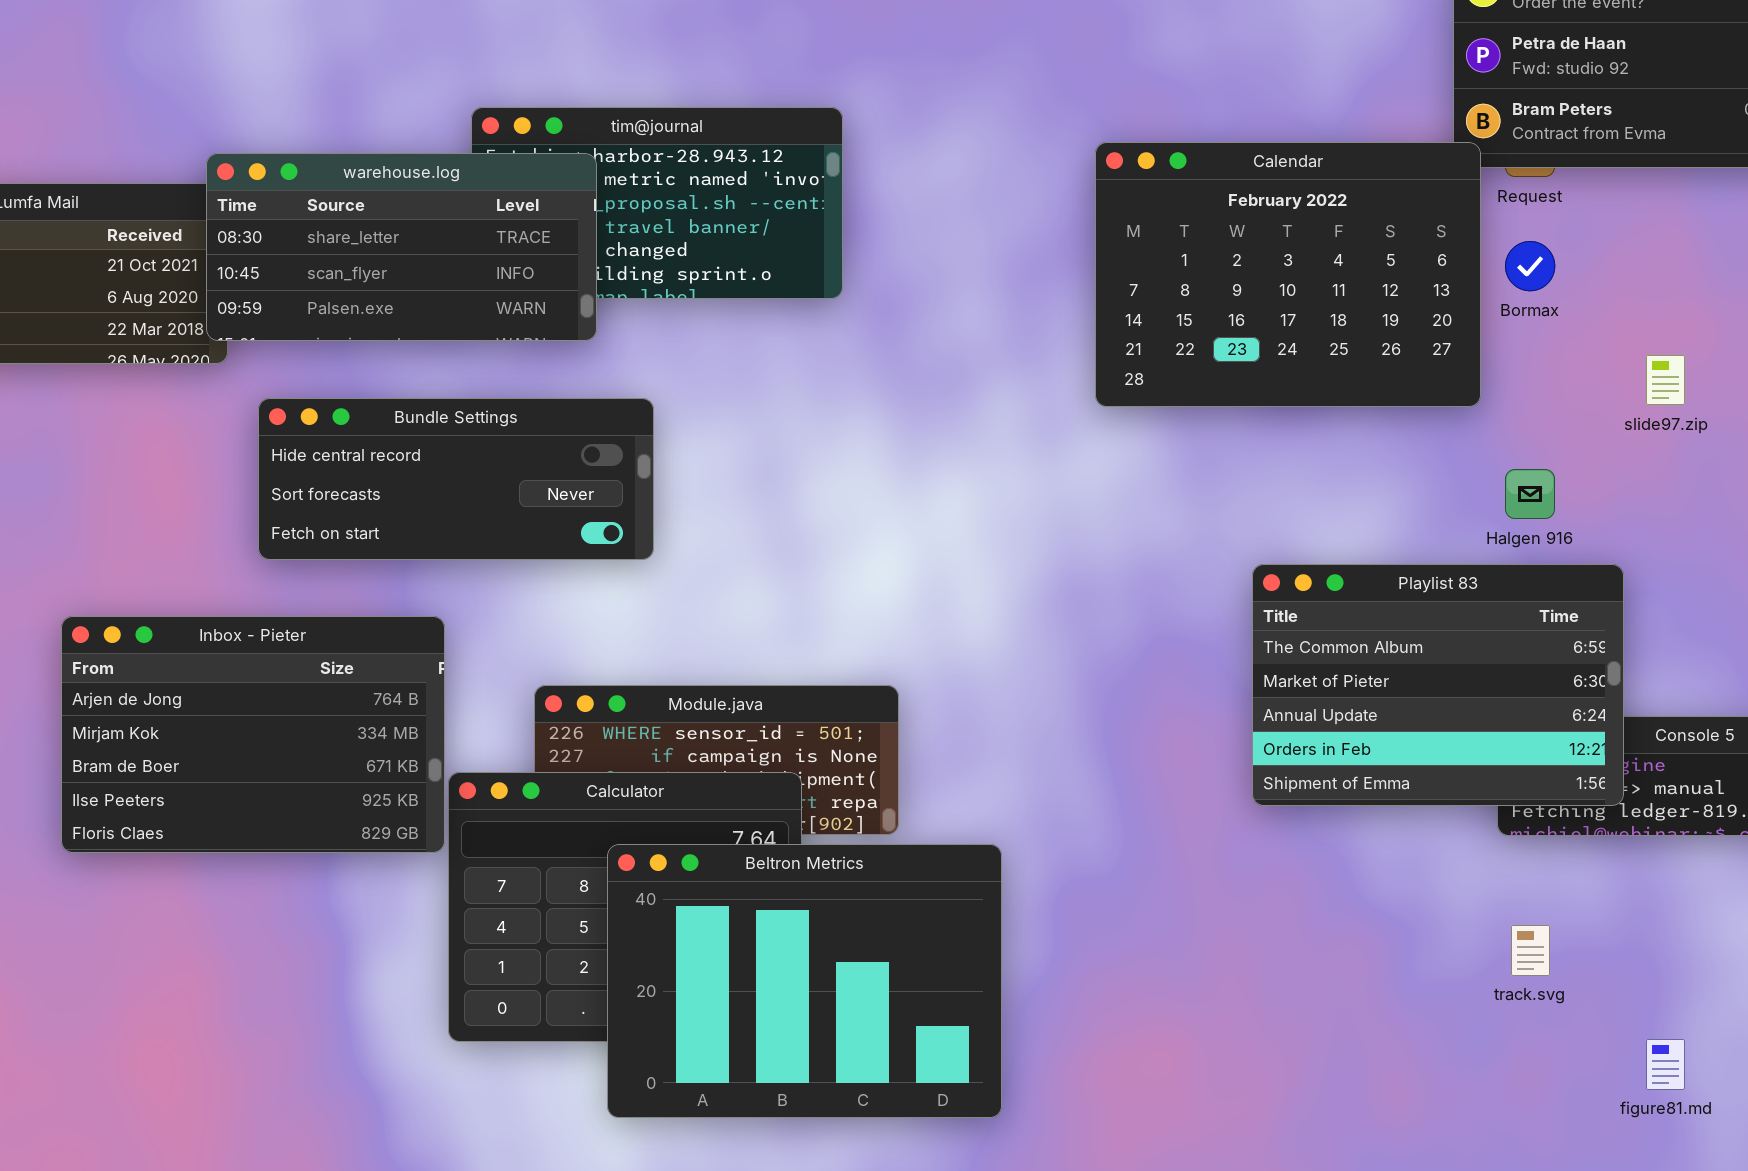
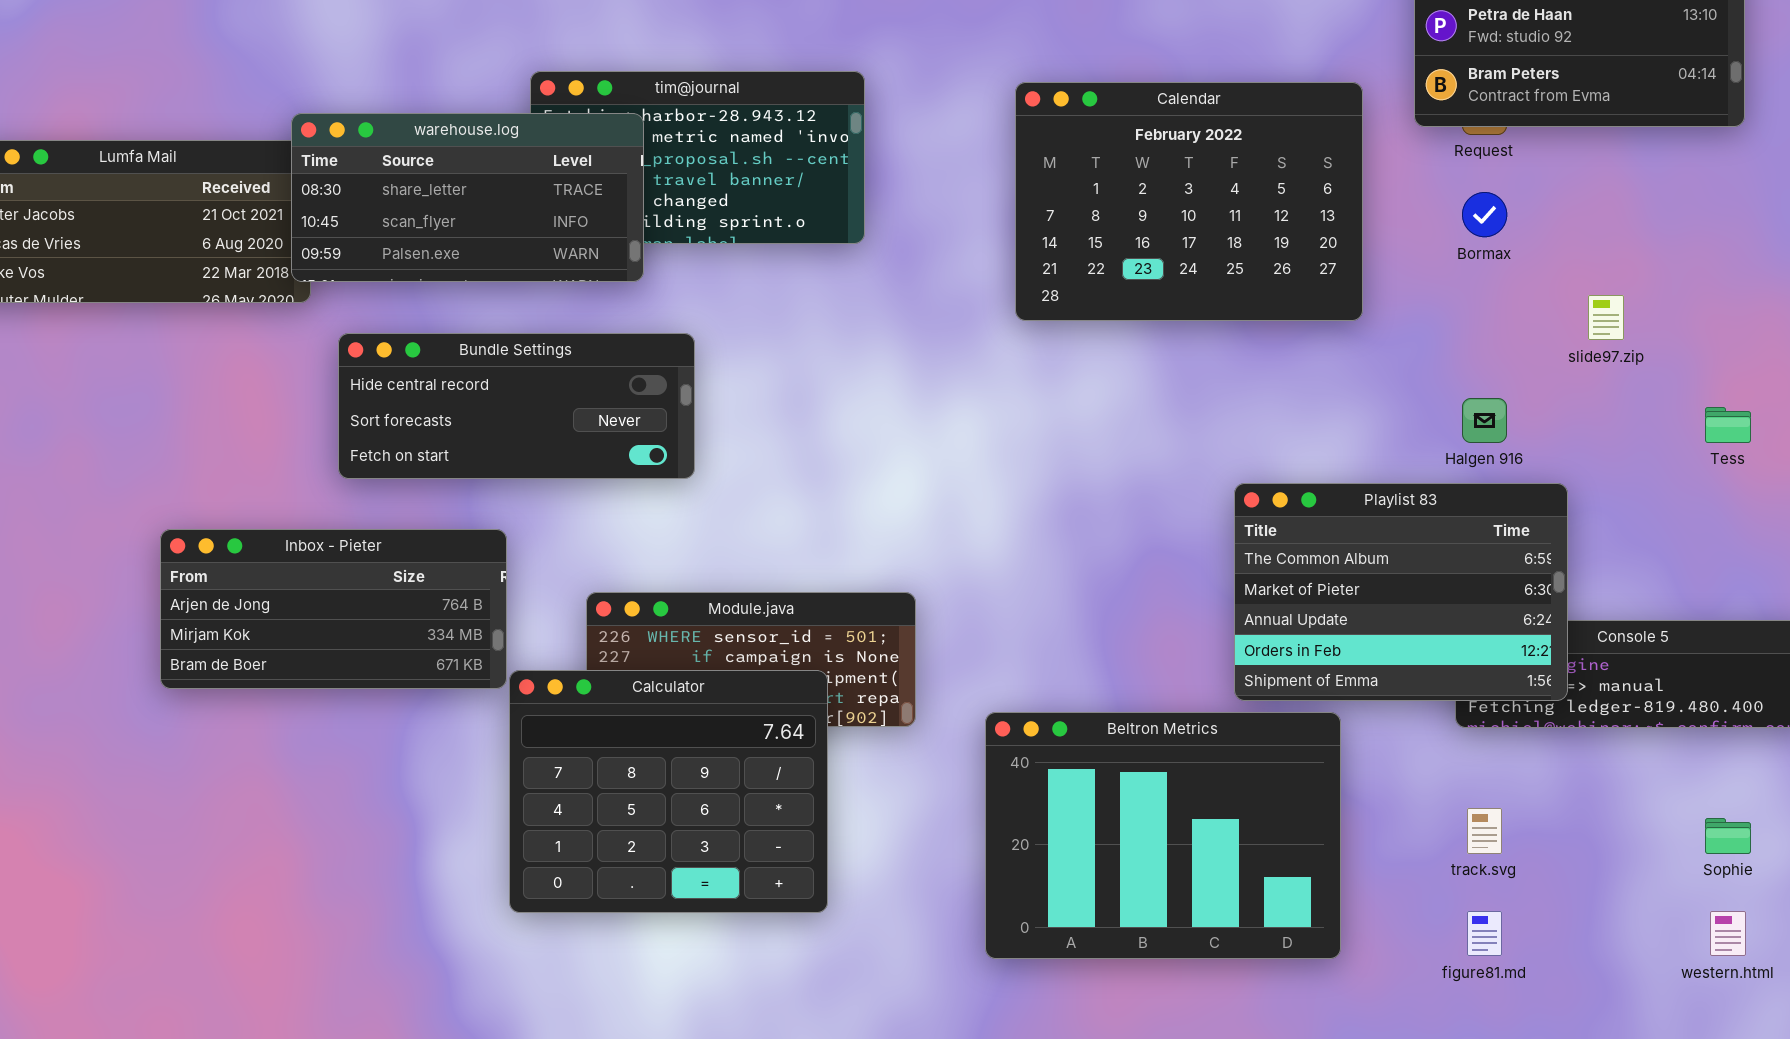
Calendar: [1095,142,1481,407] -> [1015,82,1363,321], moved
Inbox - Pieter: [61,616,445,853] -> [160,529,507,689], resized
Beltron Metrics: [607,844,1002,1118] -> [985,712,1341,959], moved
figure81.md: [1646,1039,1685,1090] -> [1467,911,1502,956], moved

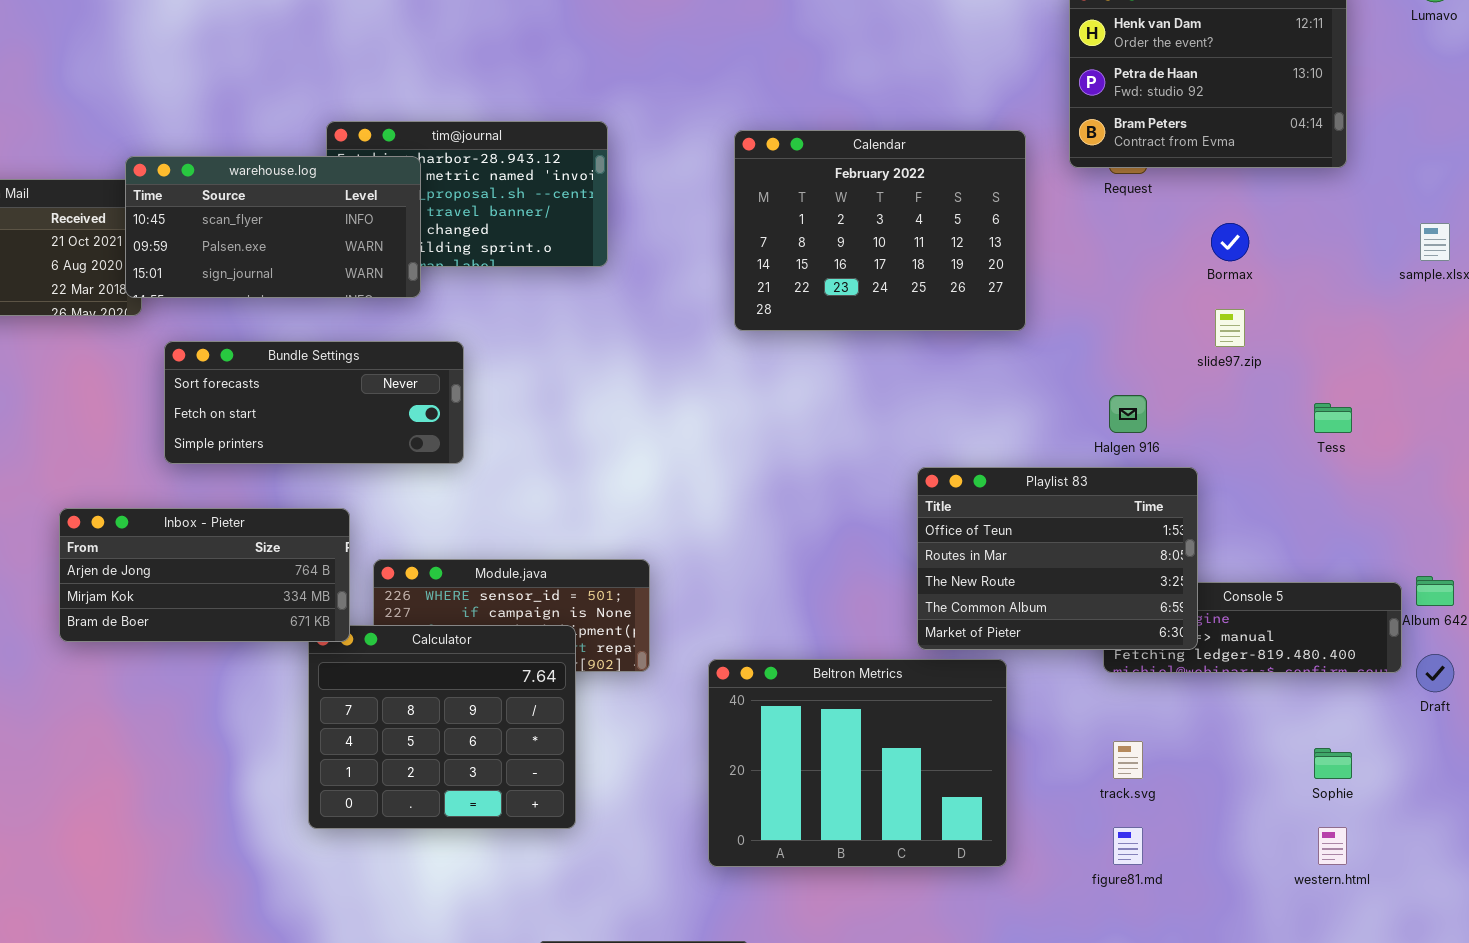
warehouse.log: [291,113,644,282] -> [125,156,421,298], scrolled down 1 row
Bormax: [1462,192,1507,237] -> [1211,223,1249,261], moved
Bundle Settings: [338,333,695,479] -> [164,341,464,464], scrolled down 1 row
Playlist 83: [1234,483,1568,701] -> [917,467,1198,650], scrolled up 3 rows
Inbox - Pieter: [160,529,507,689] -> [59,508,350,642], moved

